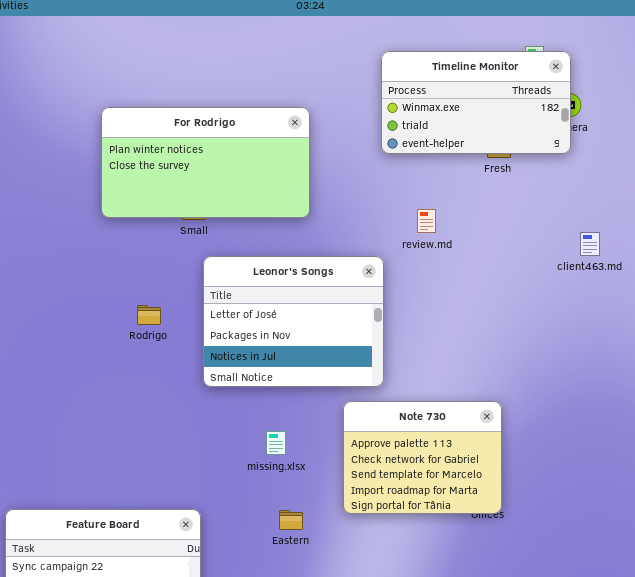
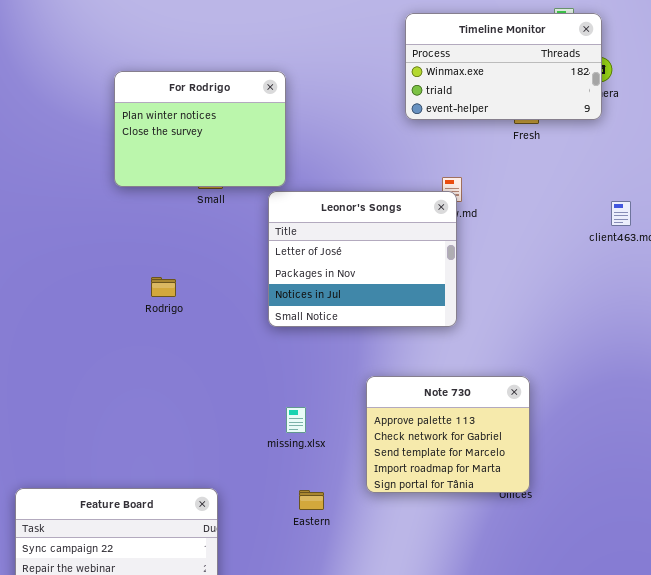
For Rodrigo: [101,107,310,218] -> [114,71,286,187], resized
Leonor's Songs: [203,256,384,387] -> [268,191,457,327], moved

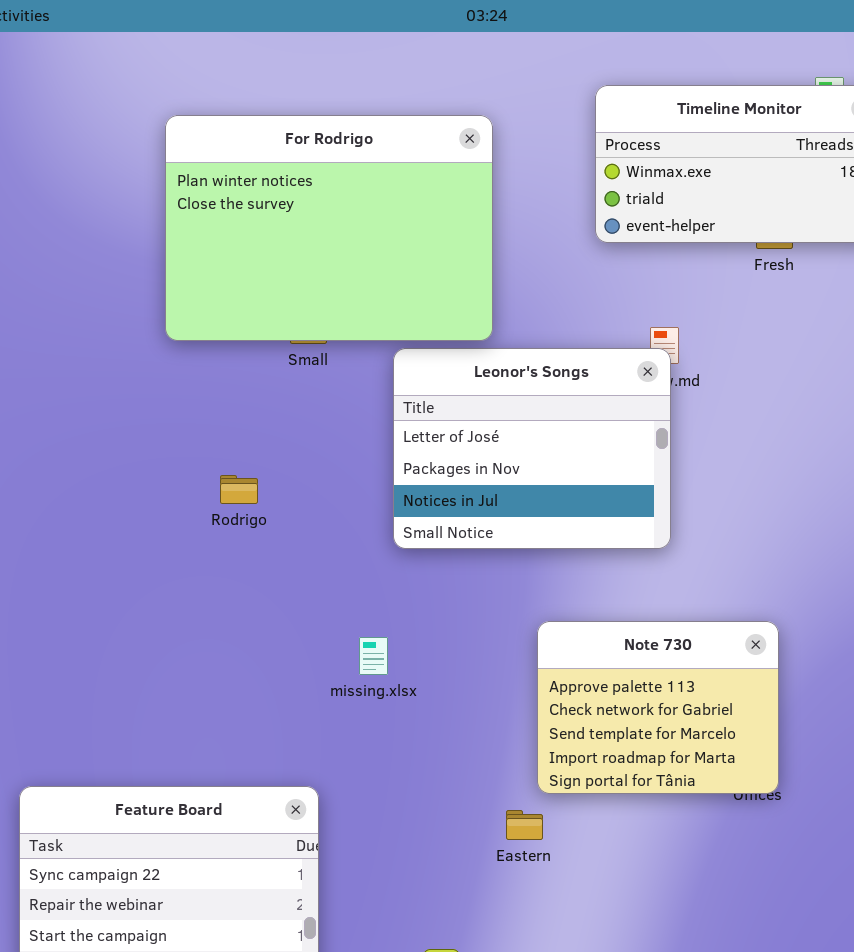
For Rodrigo: [114,71,286,187] -> [165,115,493,341], resized
missing.xlsx: [286,407,306,433] -> [359,637,388,675], moved
Eastern: [299,490,324,510] -> [506,810,543,840], moved

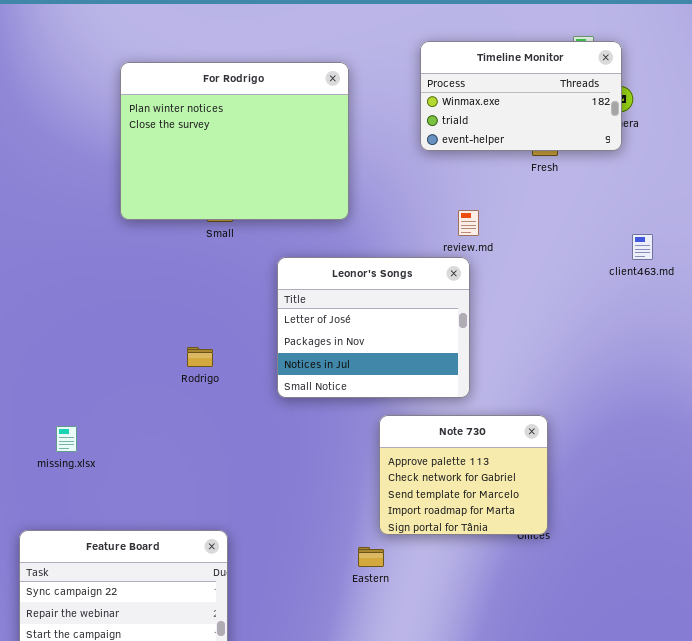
Leonor's Songs: [393,348,671,549] -> [277,257,470,398], moved
Rodrigo: [220,475,258,504] -> [187,347,213,367], moved
missing.xlsx: [359,637,388,675] -> [56,426,77,452], moved

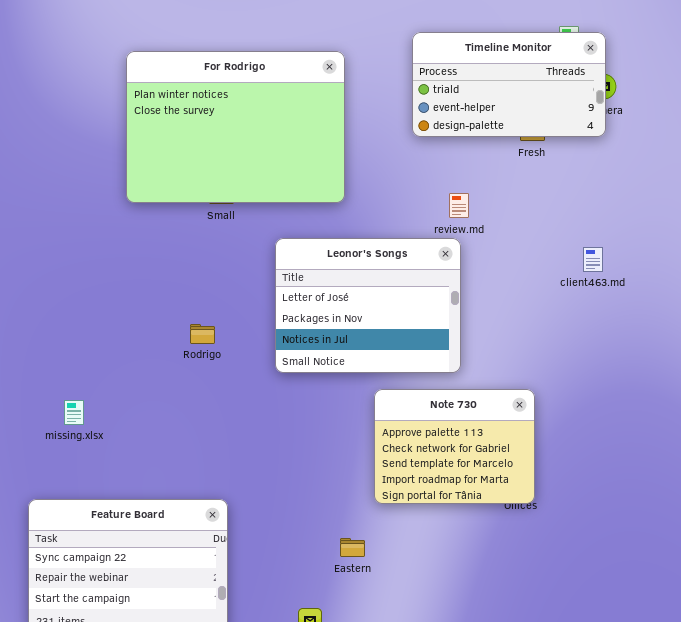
Timeline Monitor: [420,41,622,151] -> [412,32,606,137], scrolled down 1 row
client463.md: [632,234,653,260] -> [583,247,603,272], moved
Eastern: [358,547,384,567] -> [340,538,365,557], moved

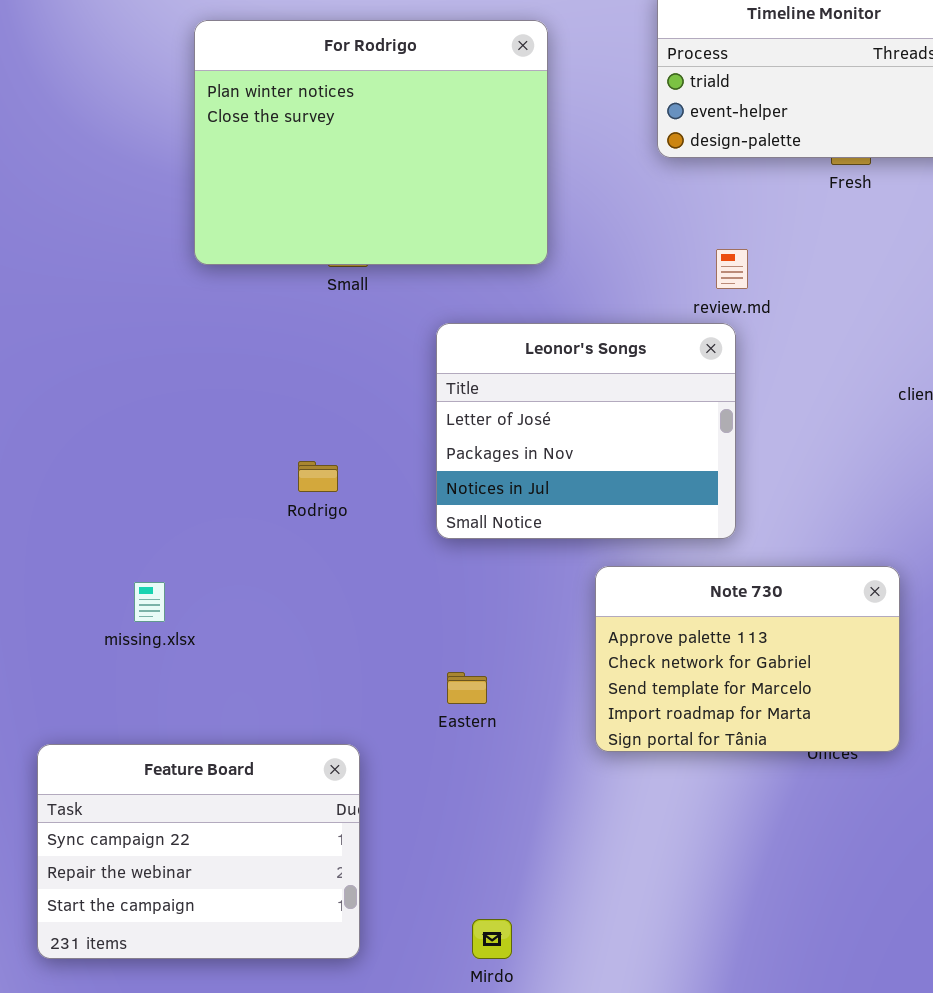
Note 730: [374,389,535,504] -> [595,566,900,752], resized
missing.xlsx: [64,400,84,425] -> [134,582,165,622], moved
Eastern: [340,538,365,557] -> [447,672,487,704], moved

